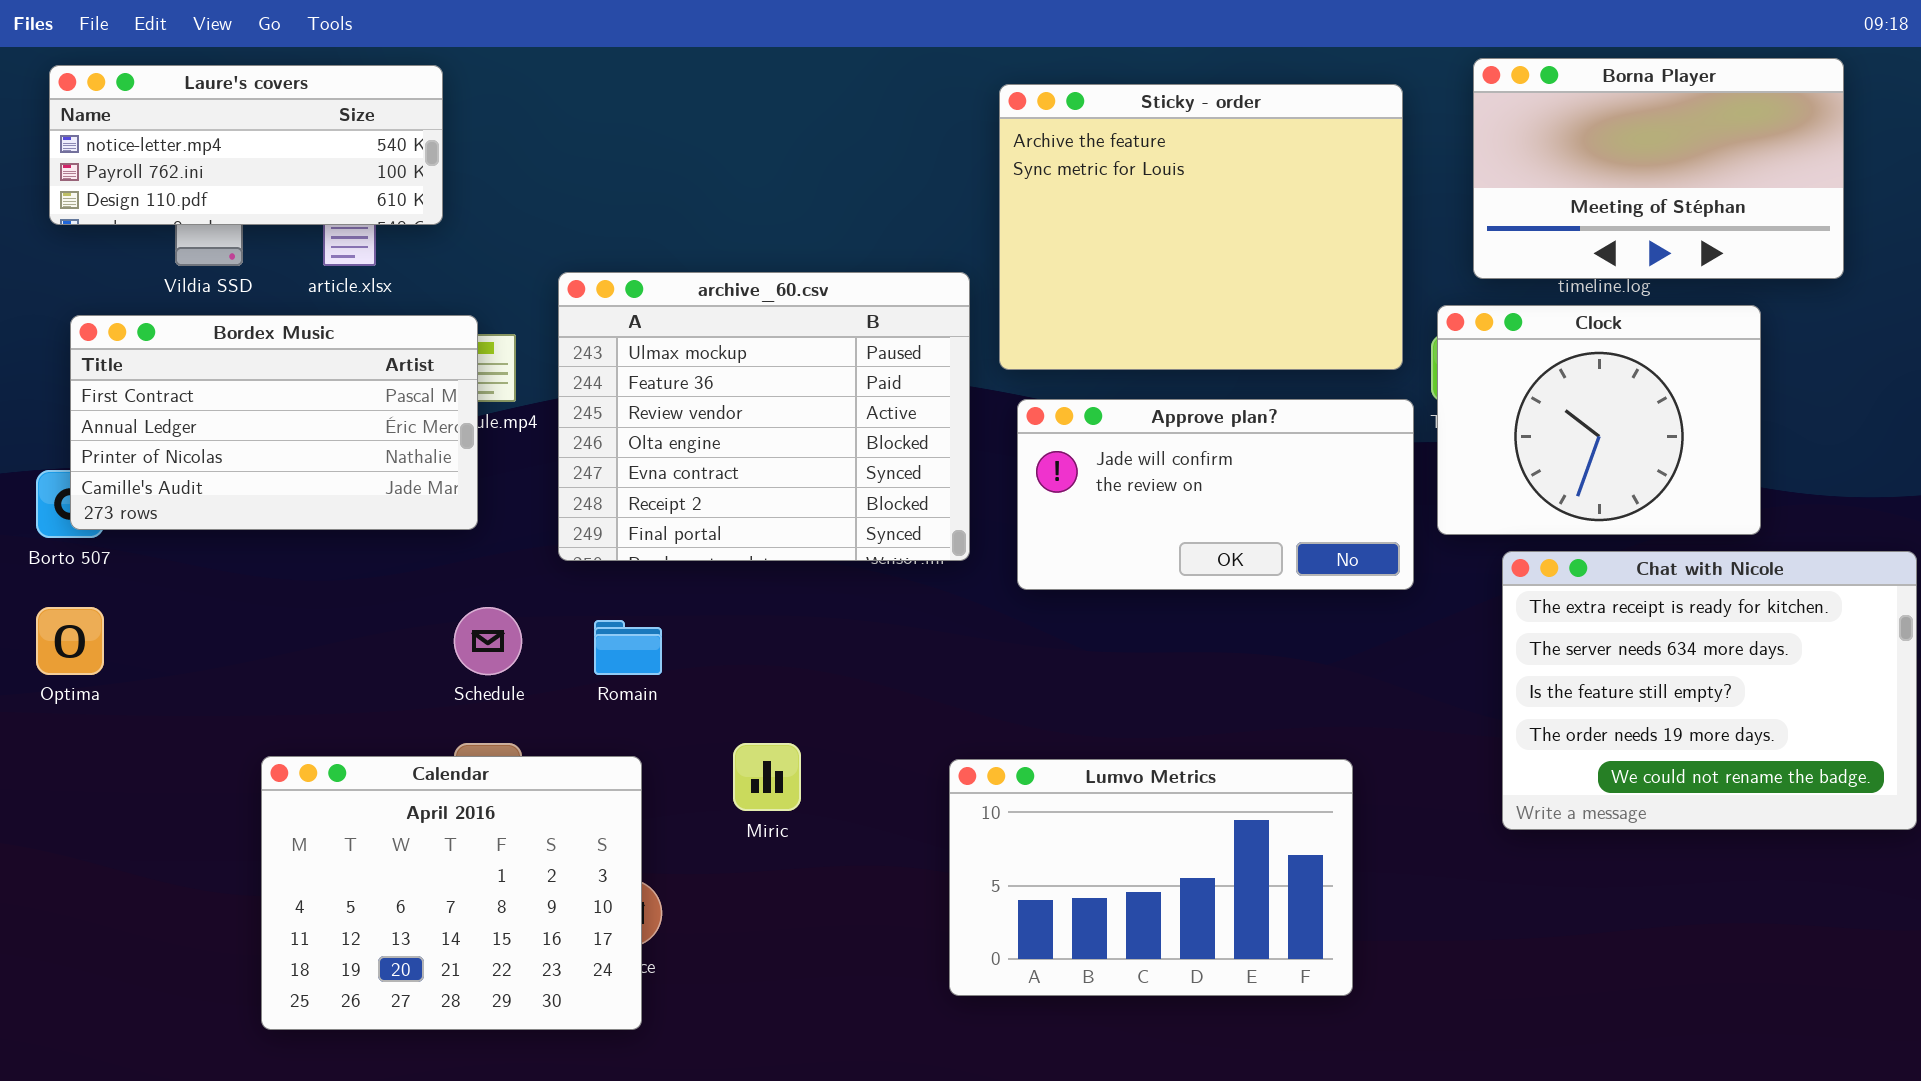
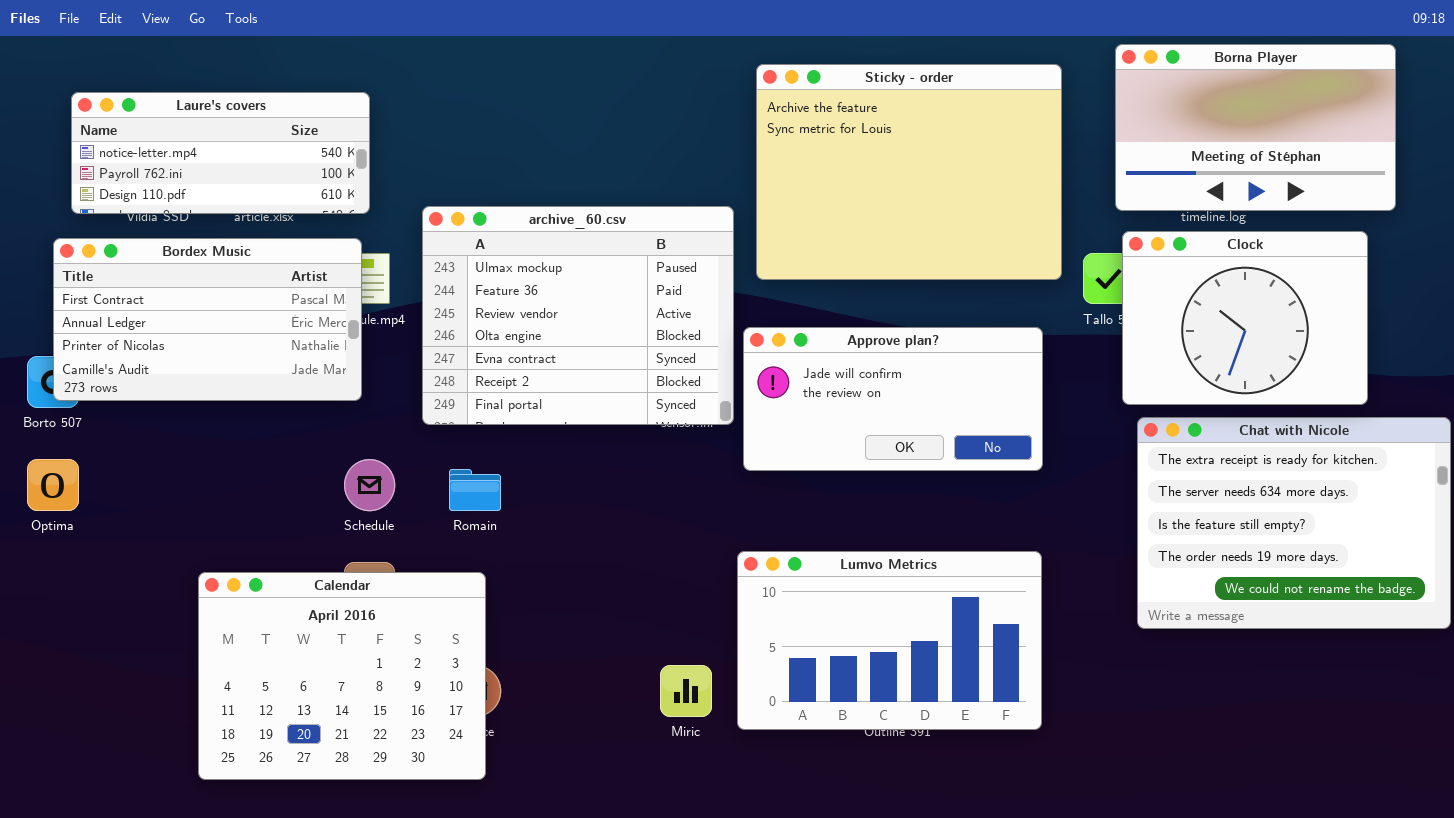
Laure's covers: [49,65,443,225] -> [71,92,370,214], moved
Clock: [1437,305,1761,535] -> [1122,231,1368,405], moved
Approve plan?: [1017,399,1414,590] -> [743,327,1043,471], moved
Miric: [733,743,801,811] -> [660,665,712,717], moved
Lumvo Metrics: [949,759,1353,996] -> [737,551,1042,730], moved

